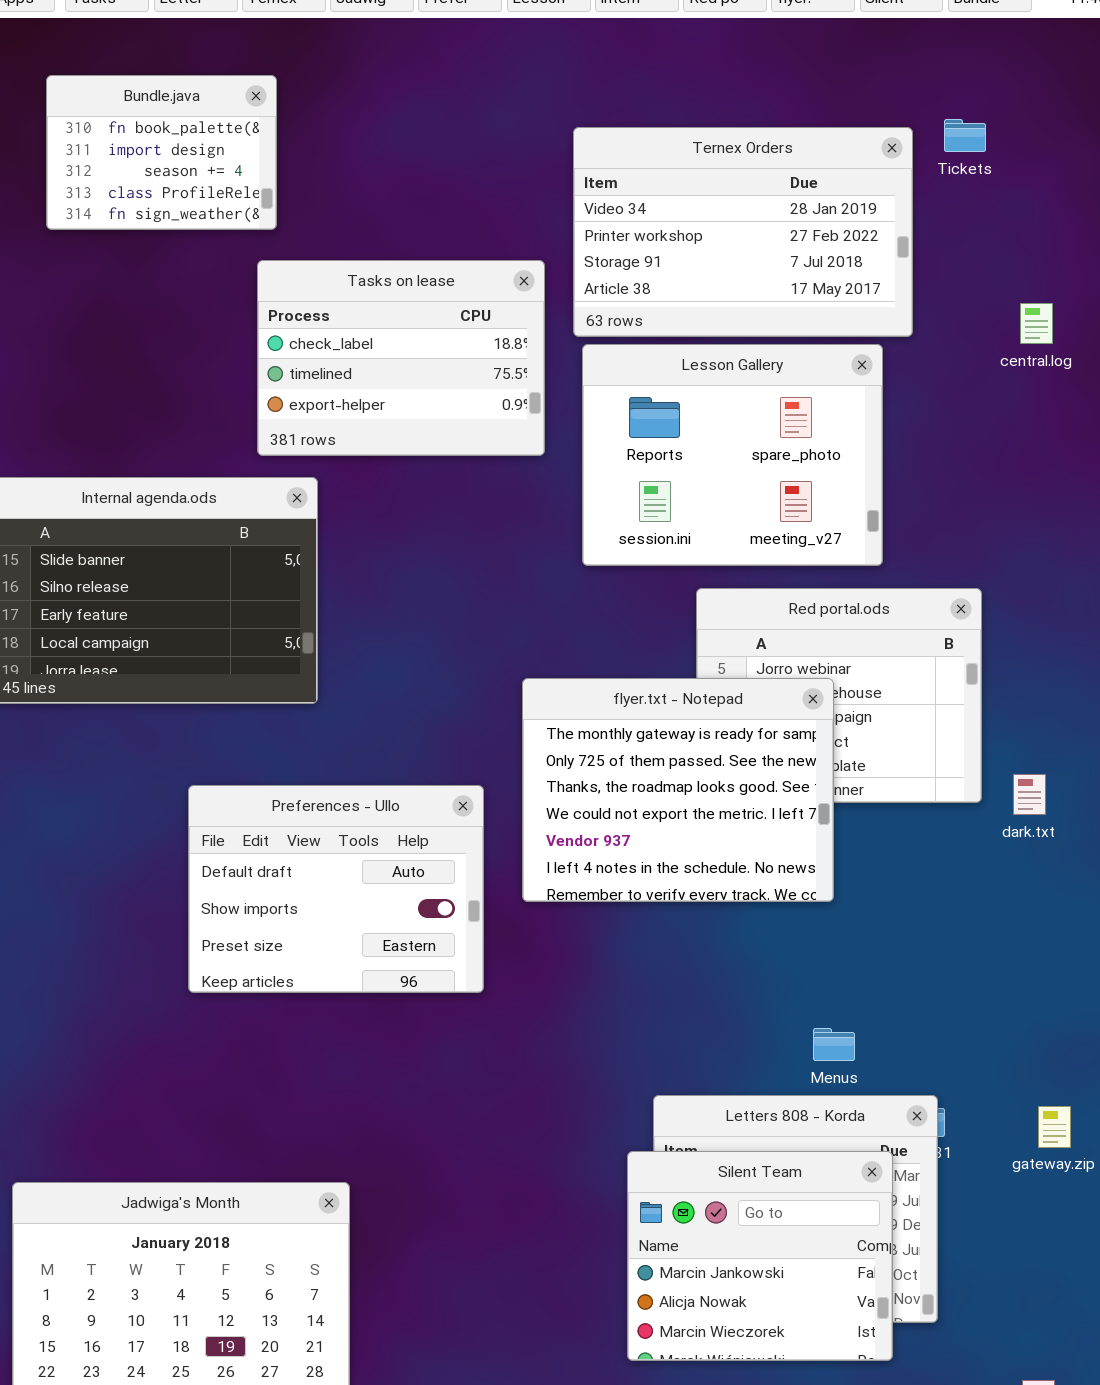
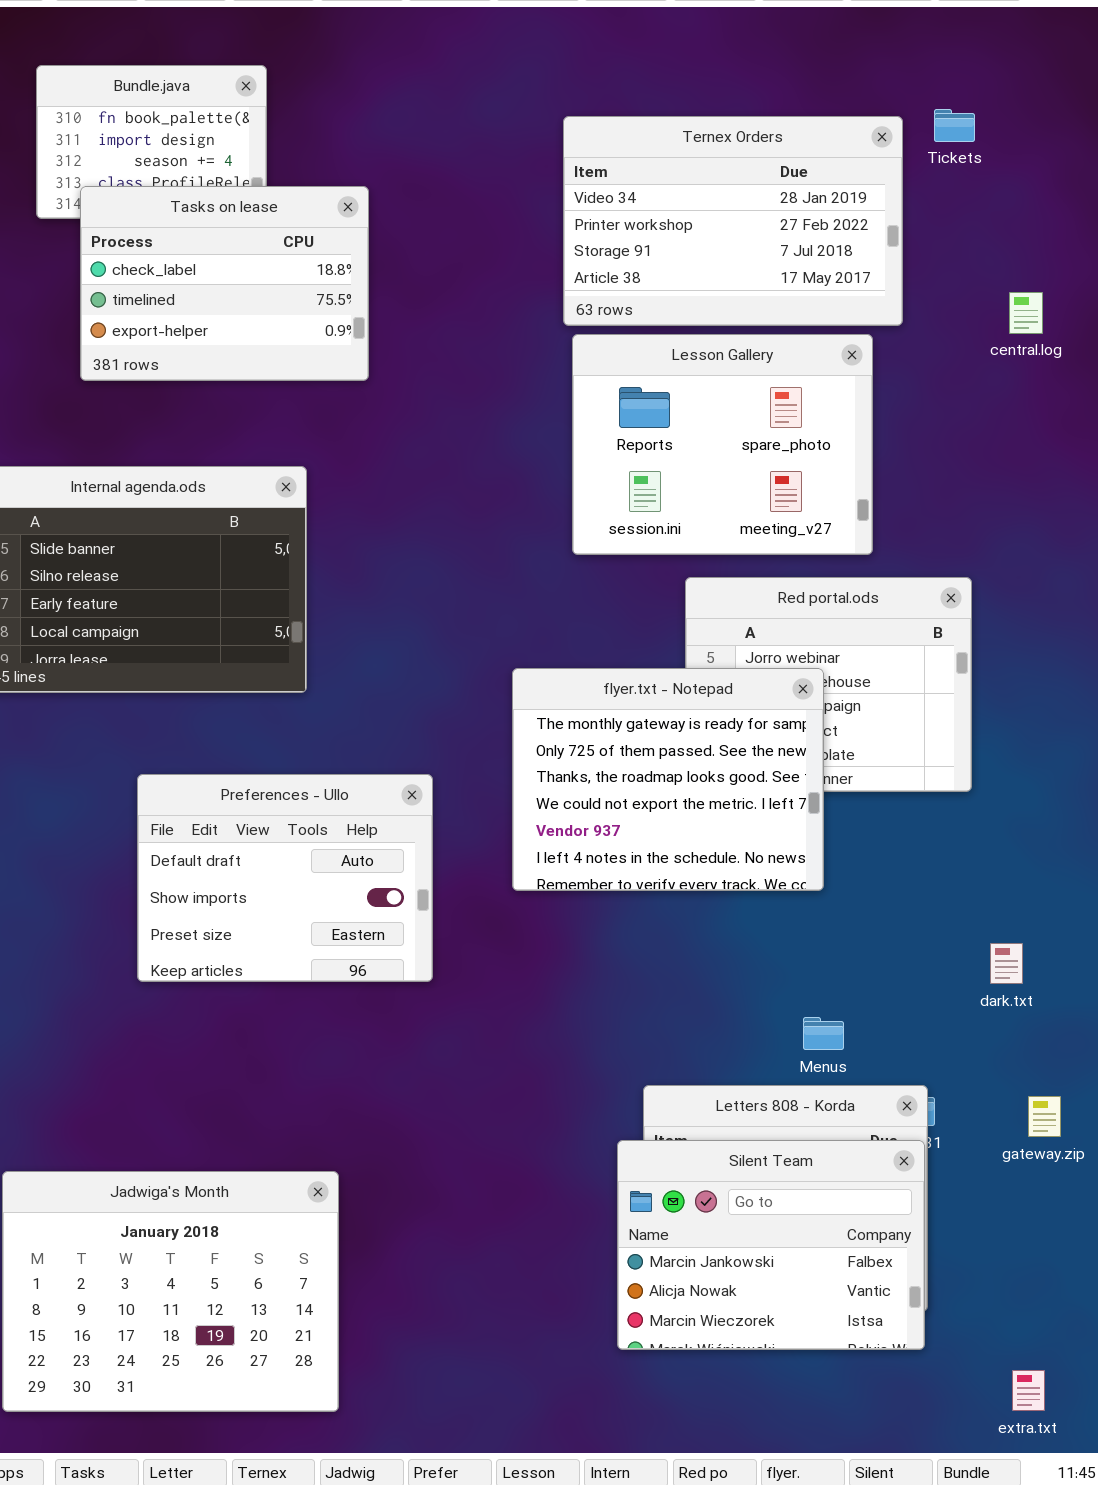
Tasks on lease: [257,260,545,456] -> [80,186,369,381], moved
dark.txt: [1013,774,1046,815] -> [990,943,1023,984], moved
Preferences - Ullo: [188,785,484,993] -> [137,774,433,982], moved
Silent Team: [627,1151,893,1361] -> [617,1140,925,1350], resized

